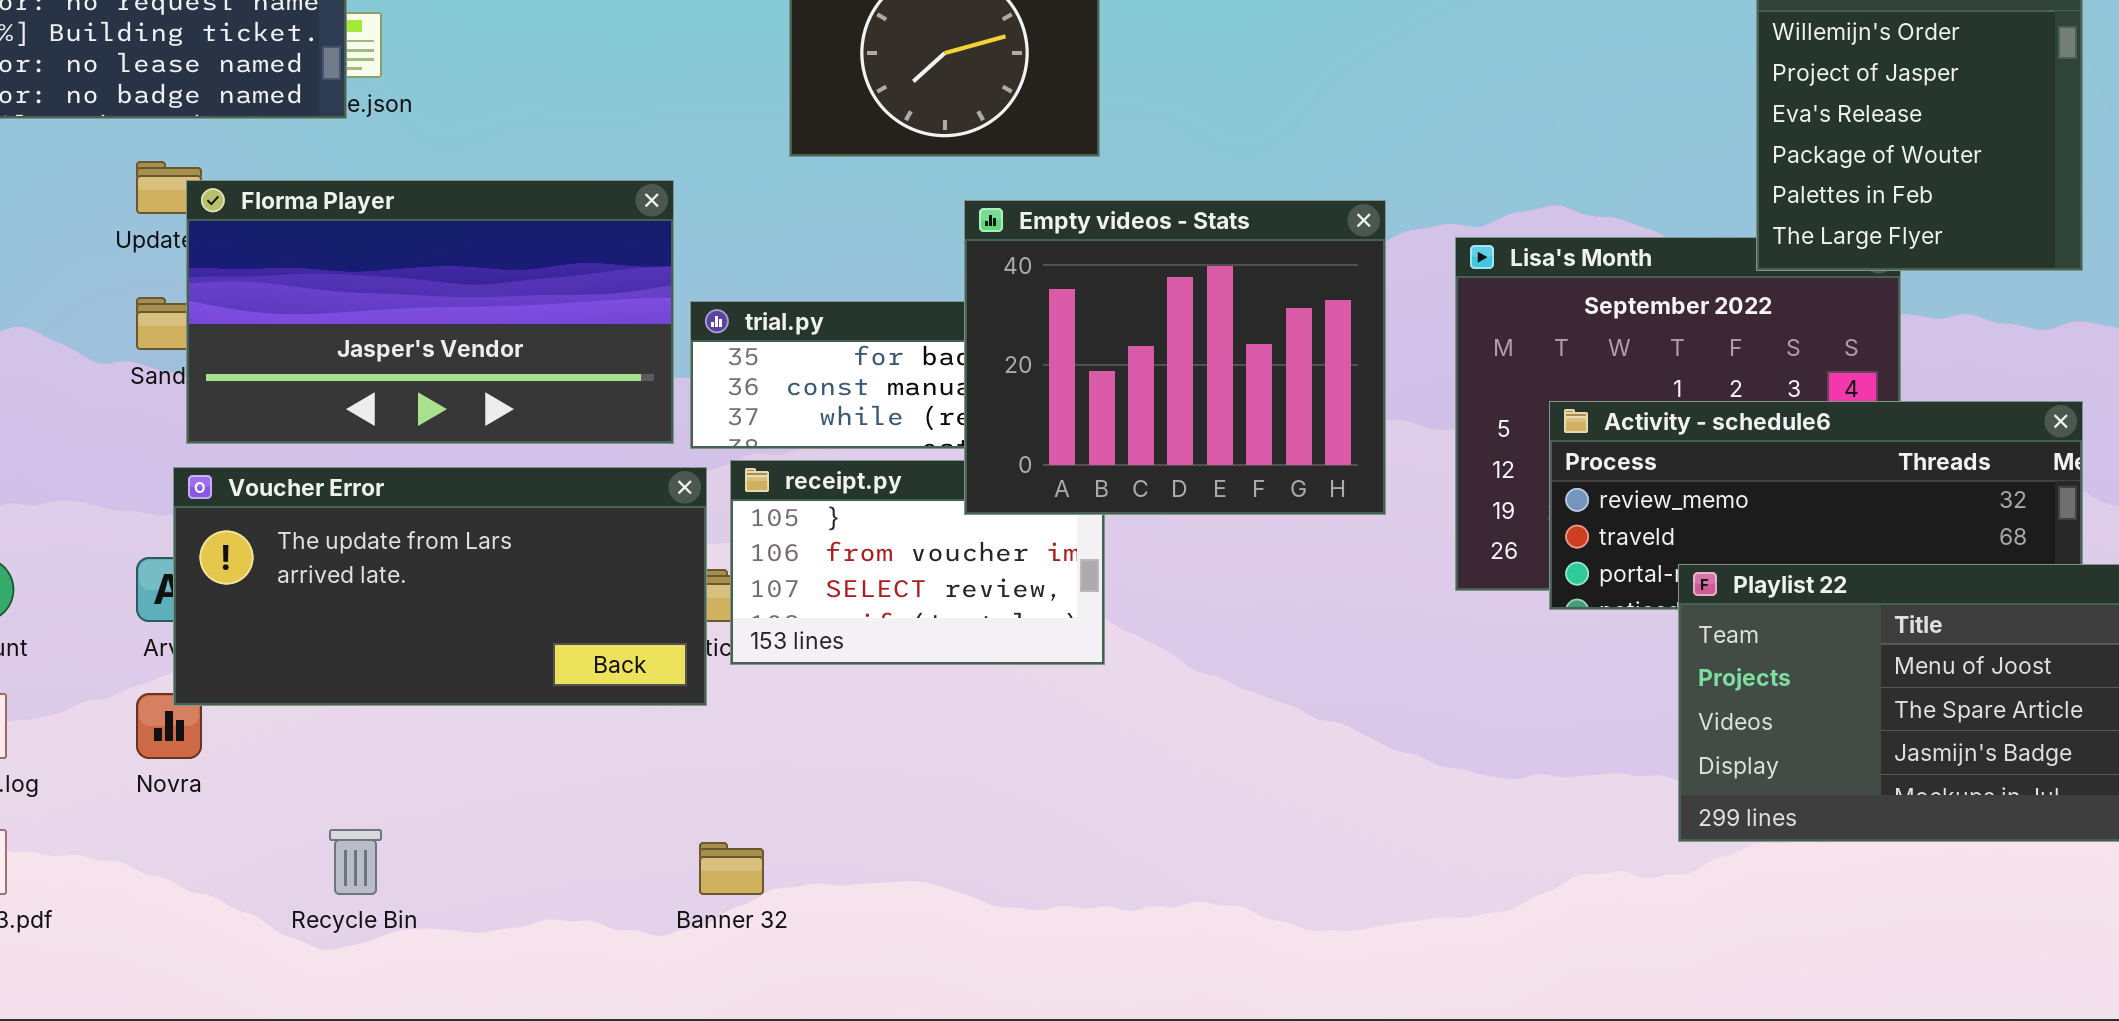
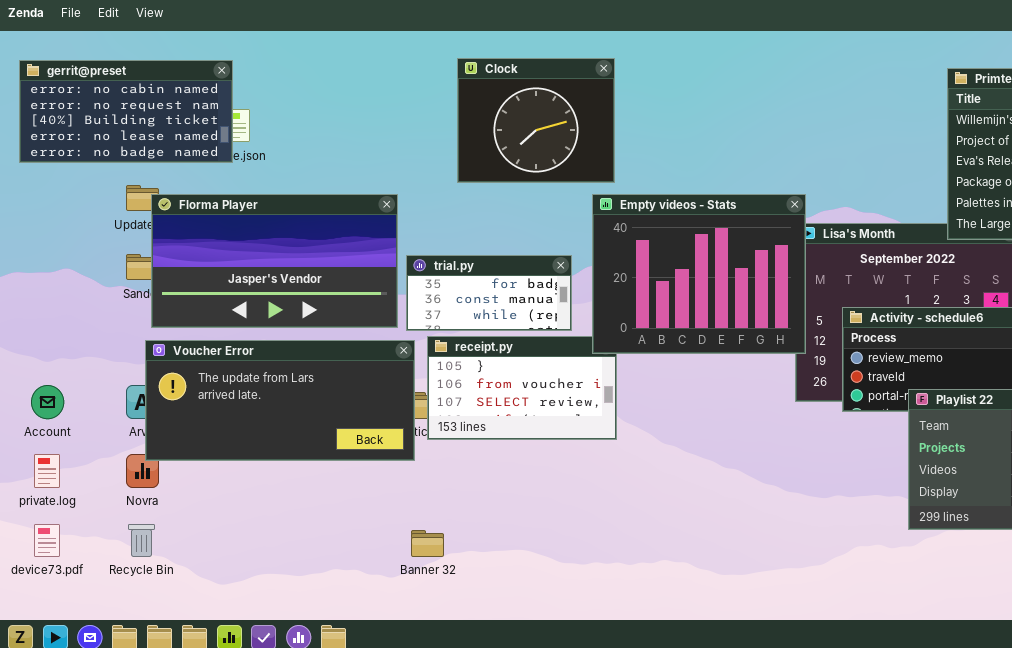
Empty videos - Stats: [964,200,1386,515] -> [592,194,806,354], moved
Recycle Bin: [329,829,382,895] -> [128,524,155,557], moved

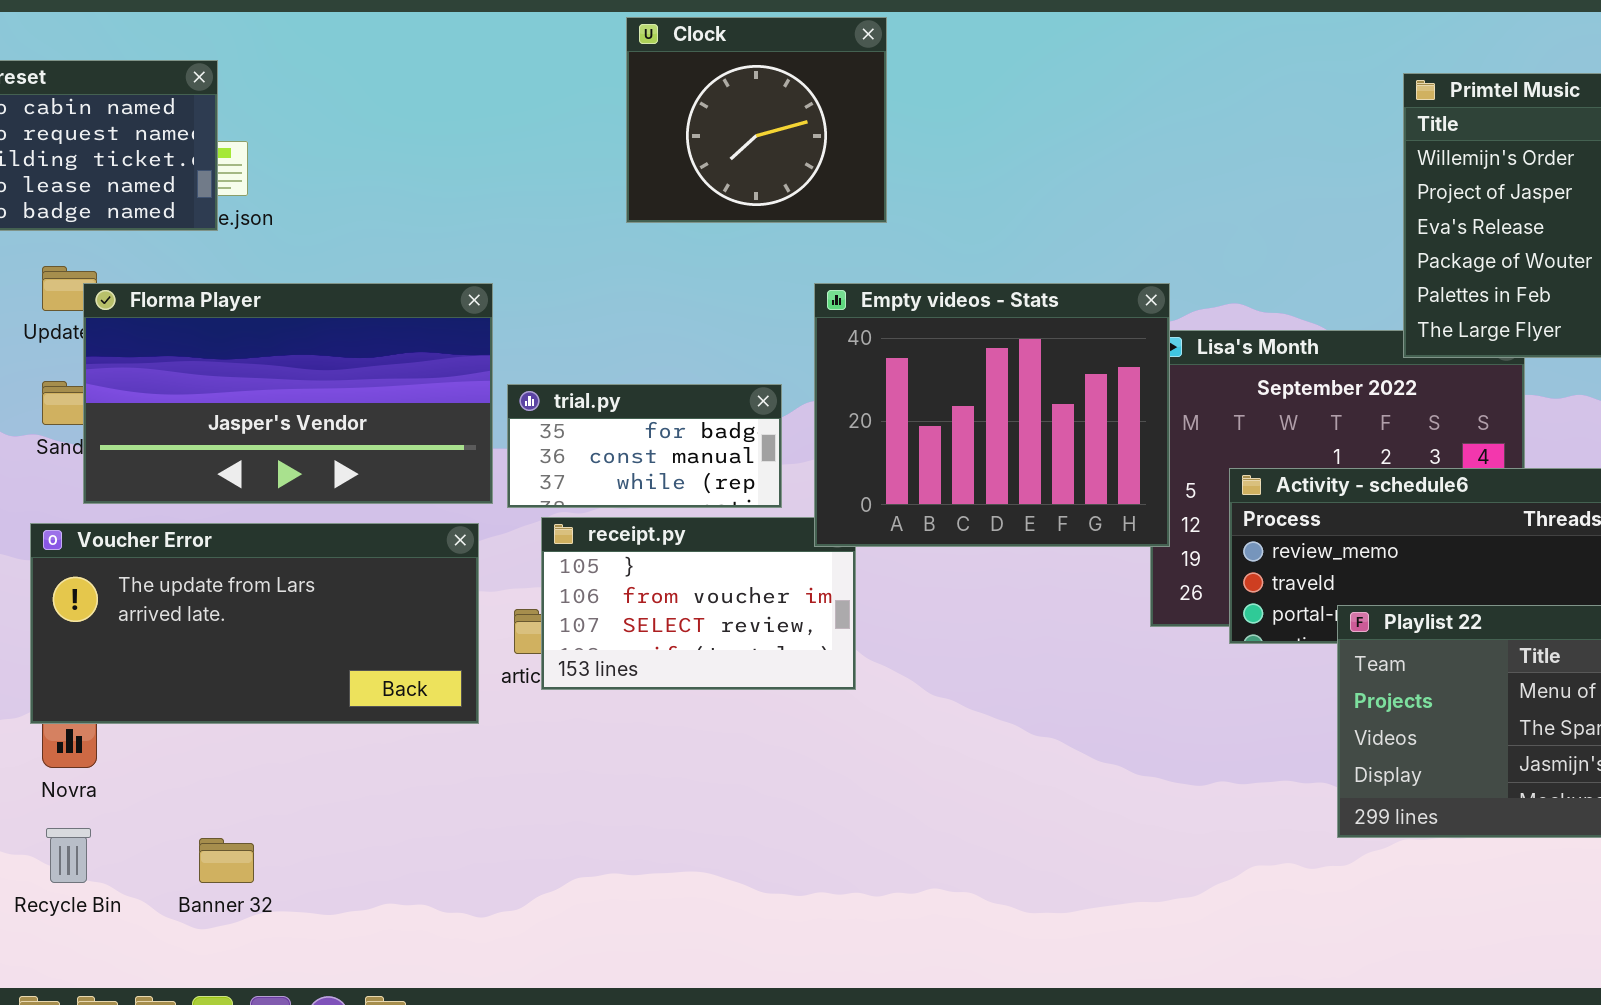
Clock: [457,58,615,183] -> [626,17,887,223], moved
Voucher Error: [145,340,415,461] -> [30,523,479,724], moved
Banner 32: [411,530,444,557] -> [199,838,254,883], moved

